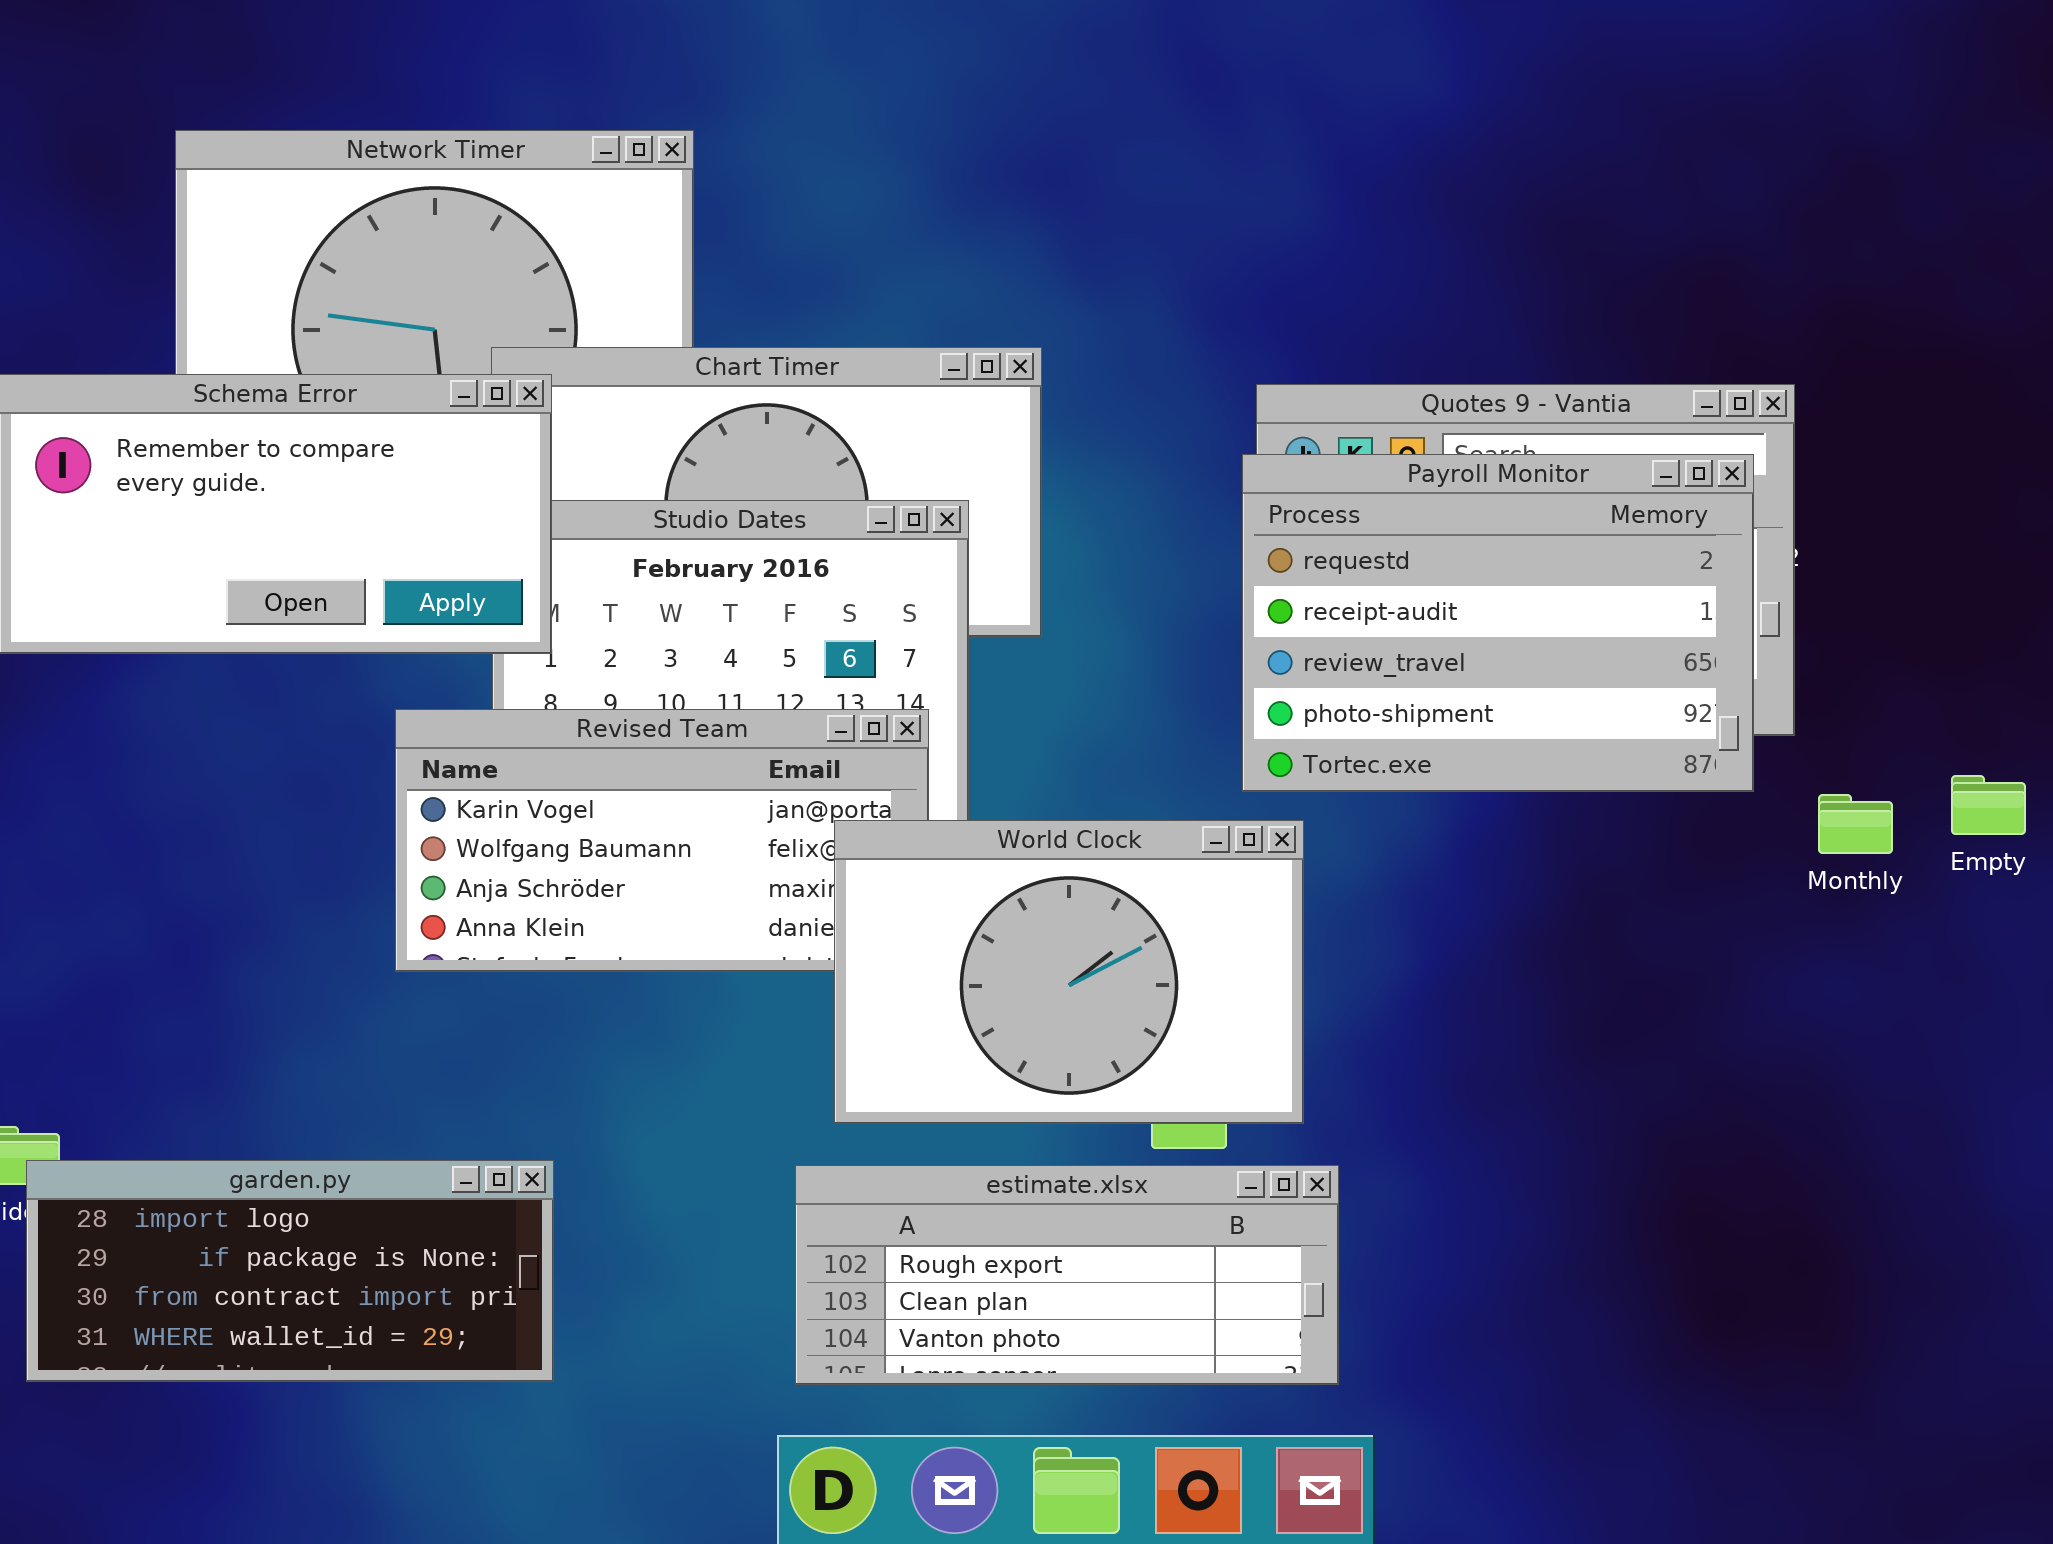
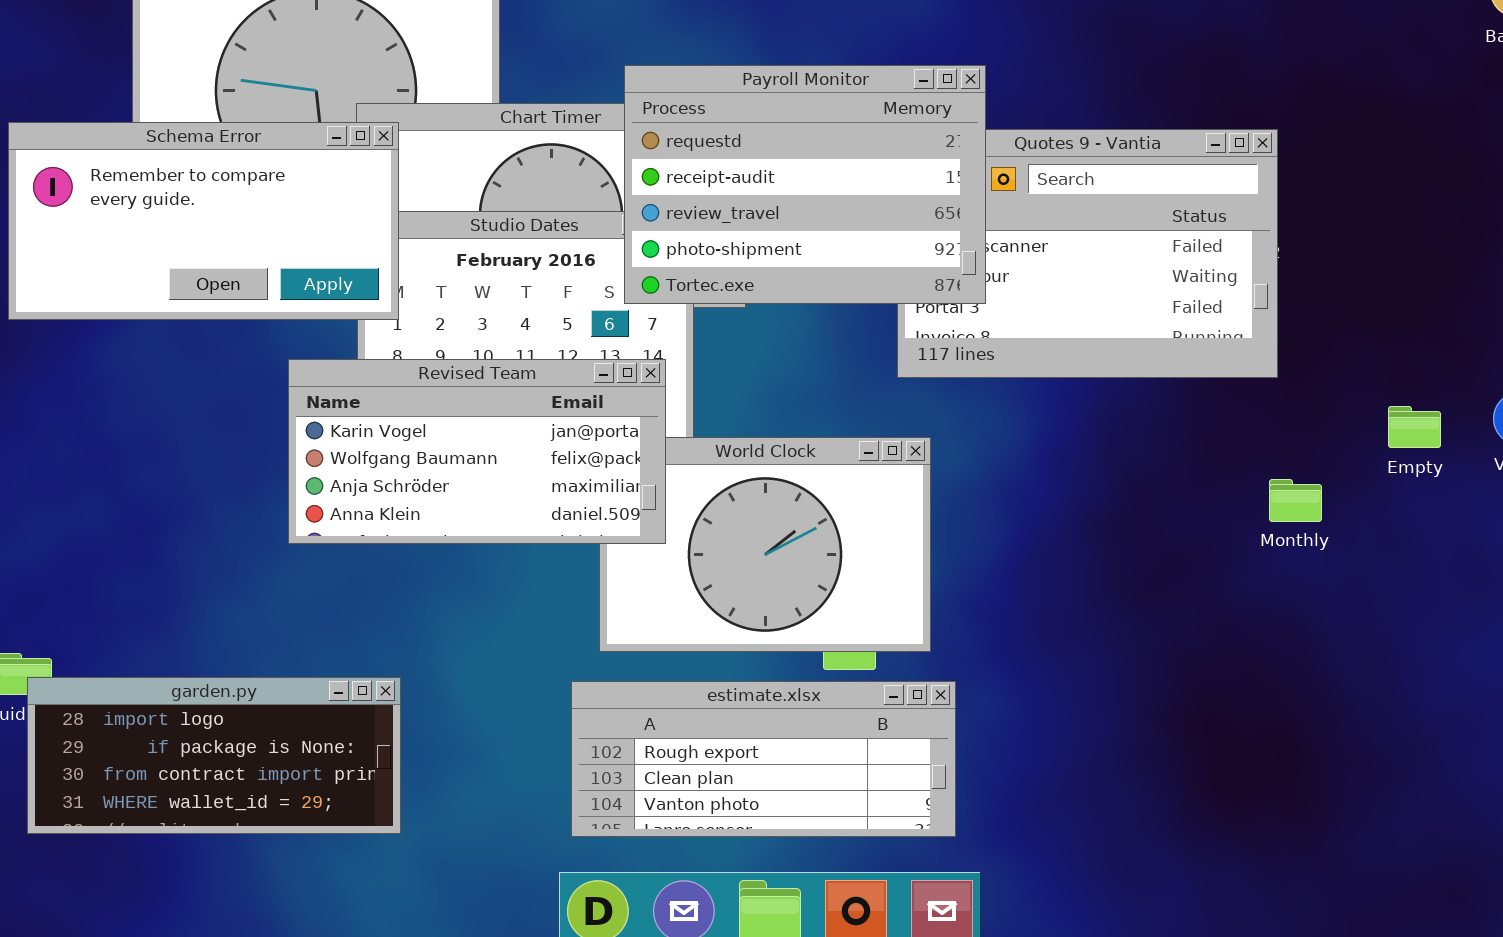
Payroll Monitor: [1242,454,1754,792] -> [624,65,986,304], moved
Revised Team: [395,709,929,972] -> [288,359,666,544], raised
Monthly: [1818,794,1893,854] -> [1269,479,1322,522], moved

